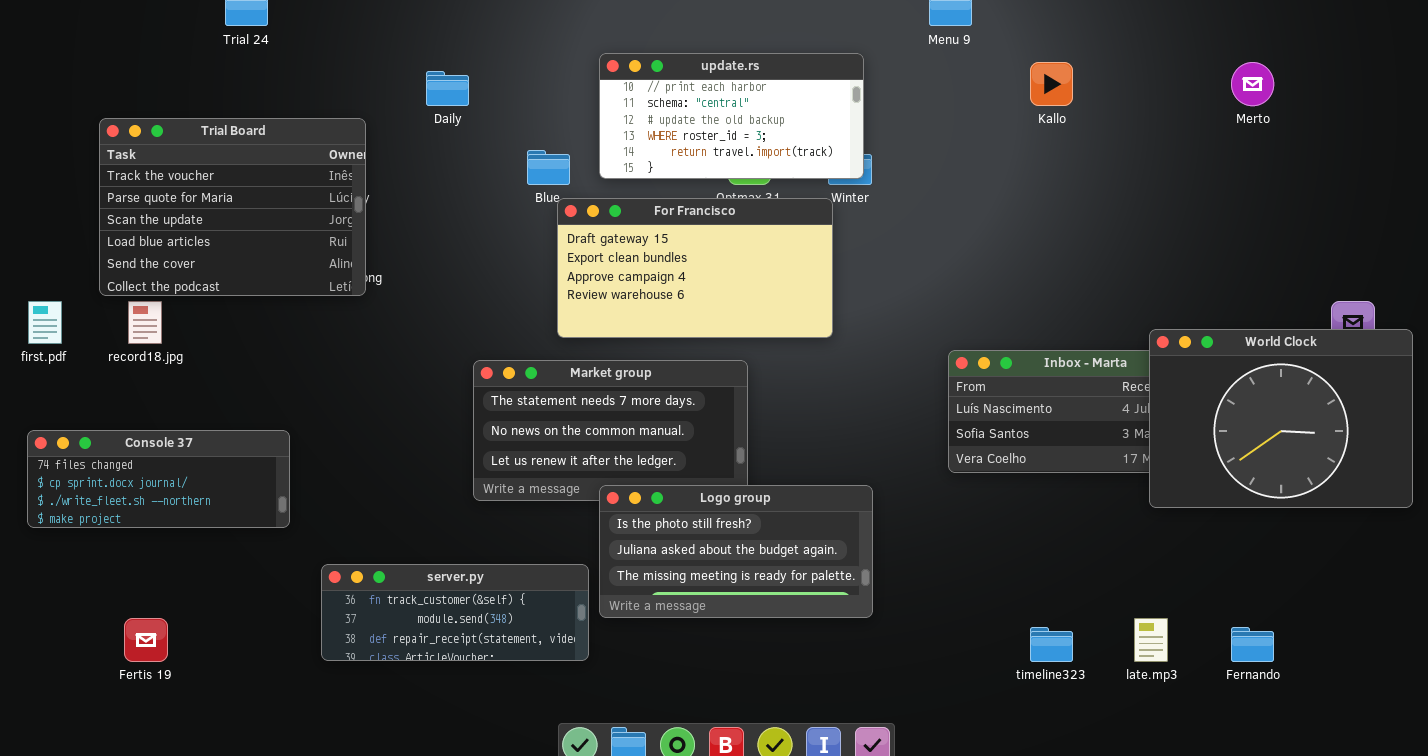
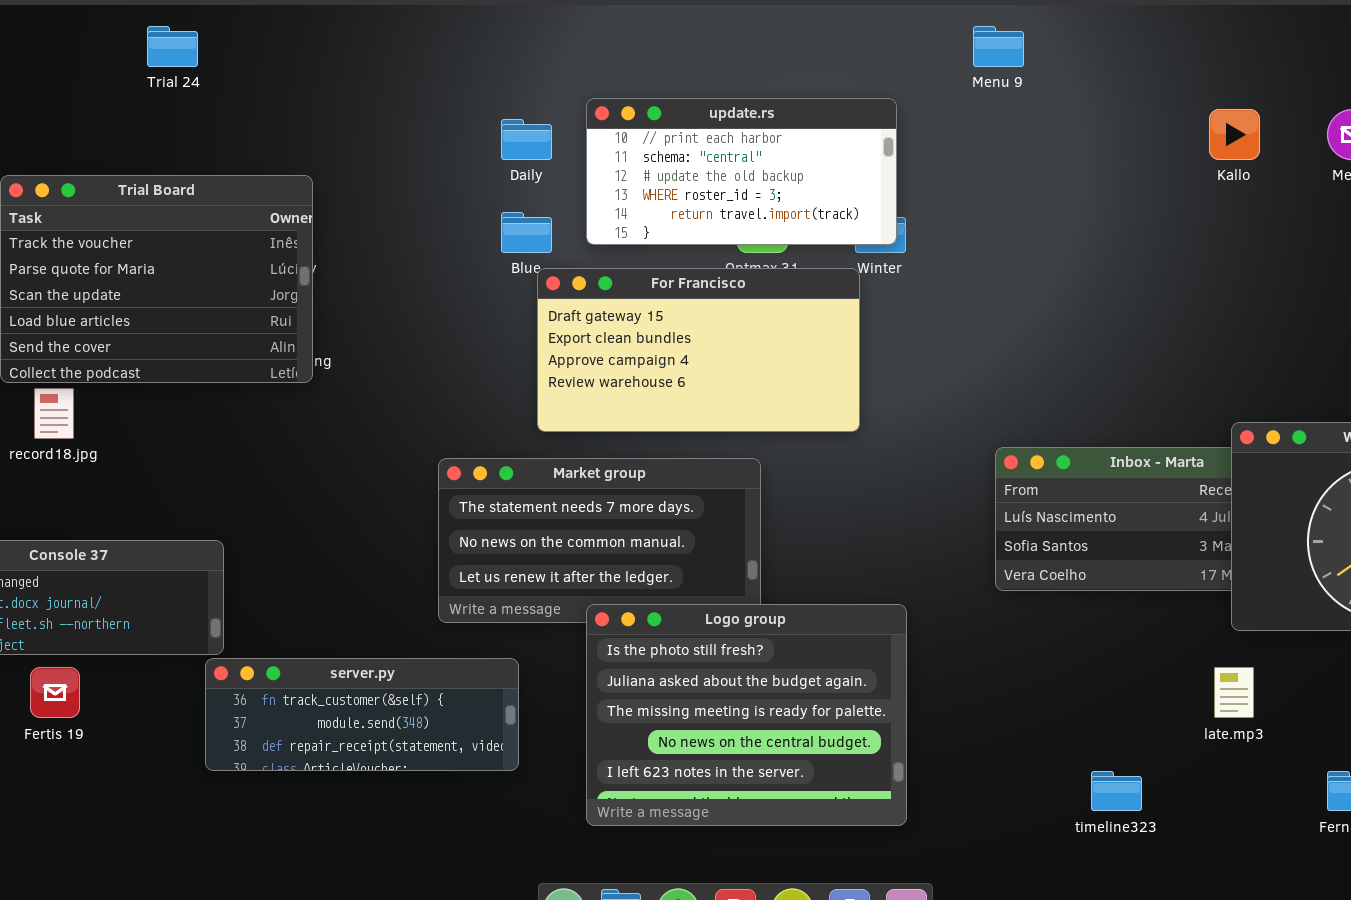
Kallo: [1030,62,1073,106] -> [1209,109,1260,160], moved
Daily: [426,71,469,106] -> [501,119,552,160], moved
Logo group: [599,485,873,618] -> [586,604,907,826], resized
server.py: [321,564,589,661] -> [205,658,519,771], moved
Fertis 19: [124,618,168,662] -> [30,667,80,718], moved
late.mp3: [1134,618,1168,662] -> [1214,667,1254,718], moved

